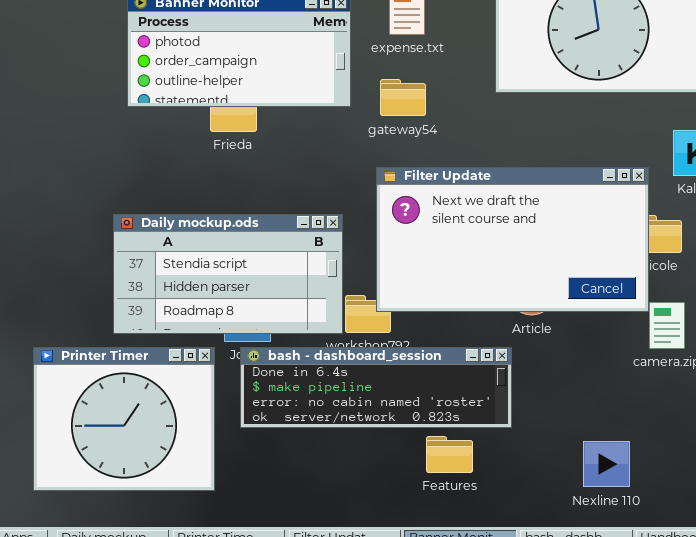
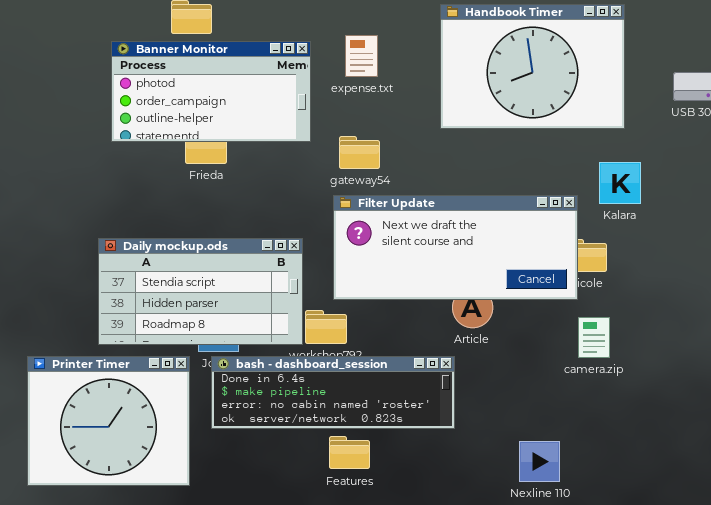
gateway54: [380,79,426,116] -> [339,136,380,169], moved
Filter Update: [376,167,649,312] -> [333,195,578,300], resized
Features: [426,436,473,473] -> [329,436,370,469], moved

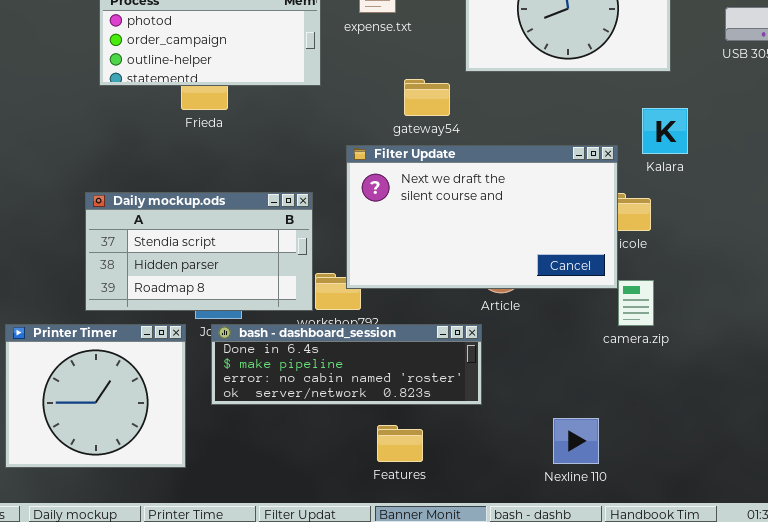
gateway54: [339,136,380,169] -> [404,79,450,116], moved
Filter Update: [333,195,578,300] -> [346,145,618,289], resized
Features: [329,436,370,469] -> [377,425,423,462], moved

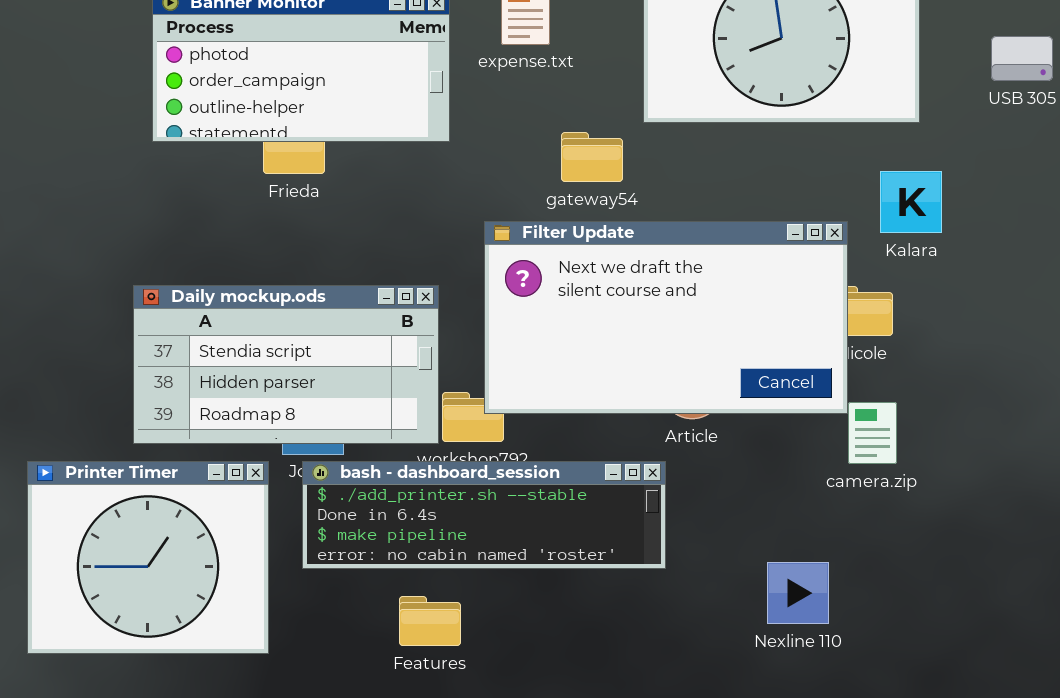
bash - dashboard_session: [211,324,482,405] -> [302,461,666,569], scrolled up 1 row
Nexline 110: [553,418,599,464] -> [767,562,829,624], moved
Features: [377,425,423,462] -> [399,596,461,646], moved

